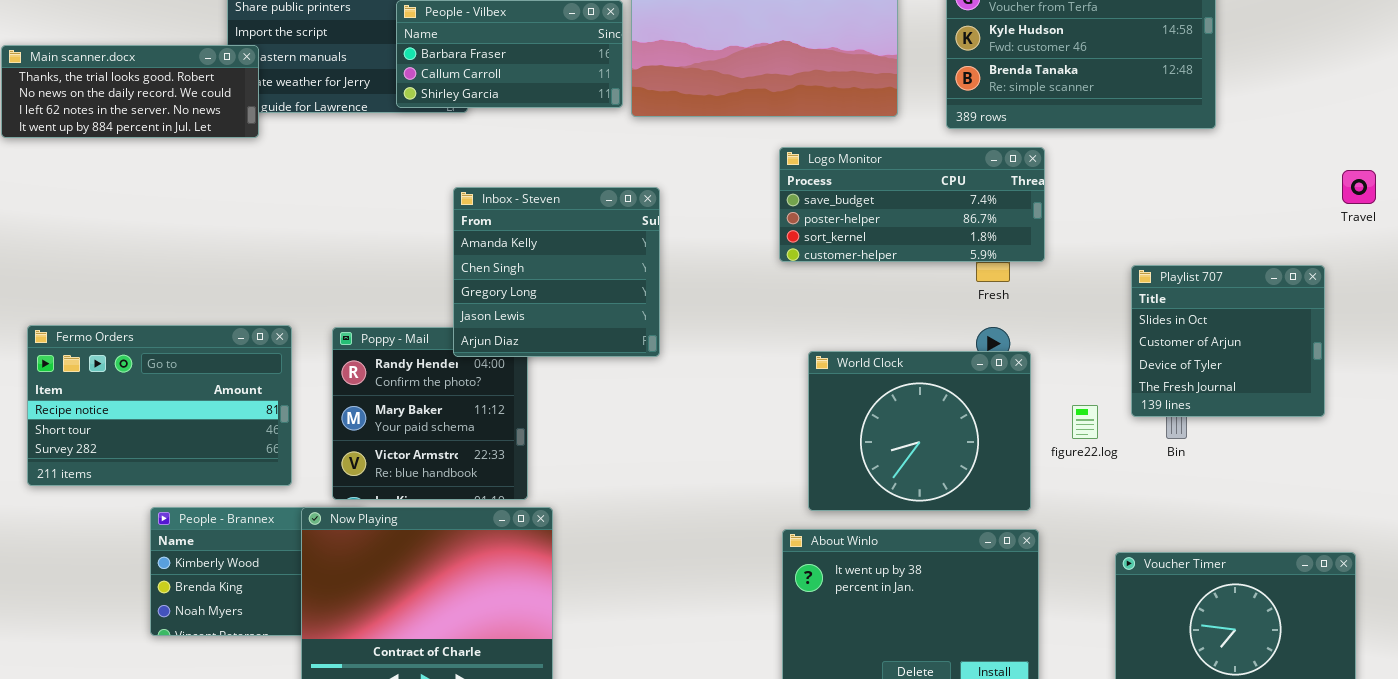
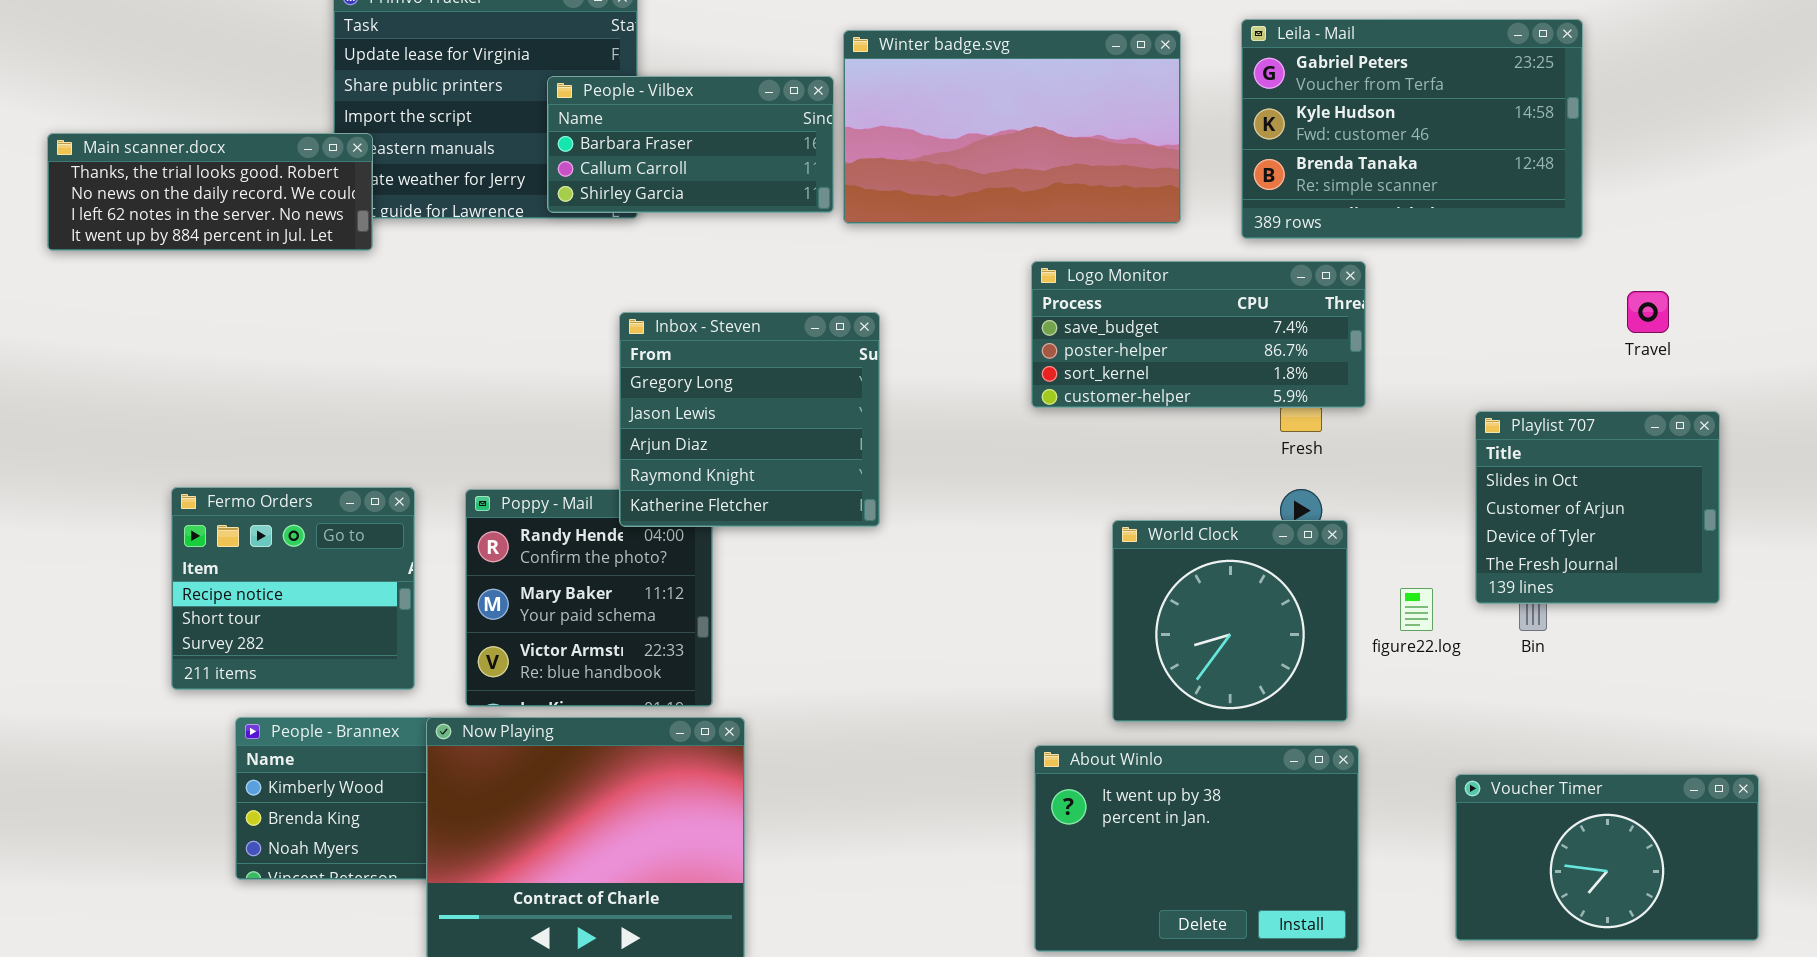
Travel: [1342,170,1376,204] -> [1627,291,1669,333], moved
Inbox - Steven: [453,187,660,357] -> [619,312,880,527], scrolled down 2 rows
Fermo Orders: [27,325,292,486] -> [171,487,415,690], resized
World Clock: [808,351,1031,511] -> [1112,520,1348,722], resized

